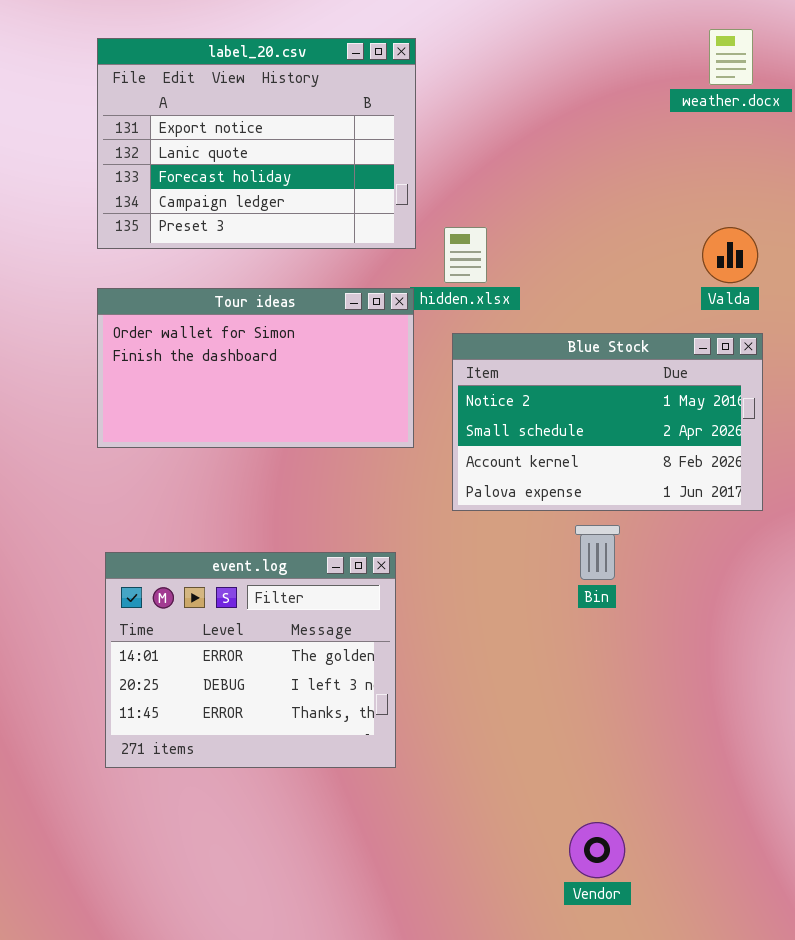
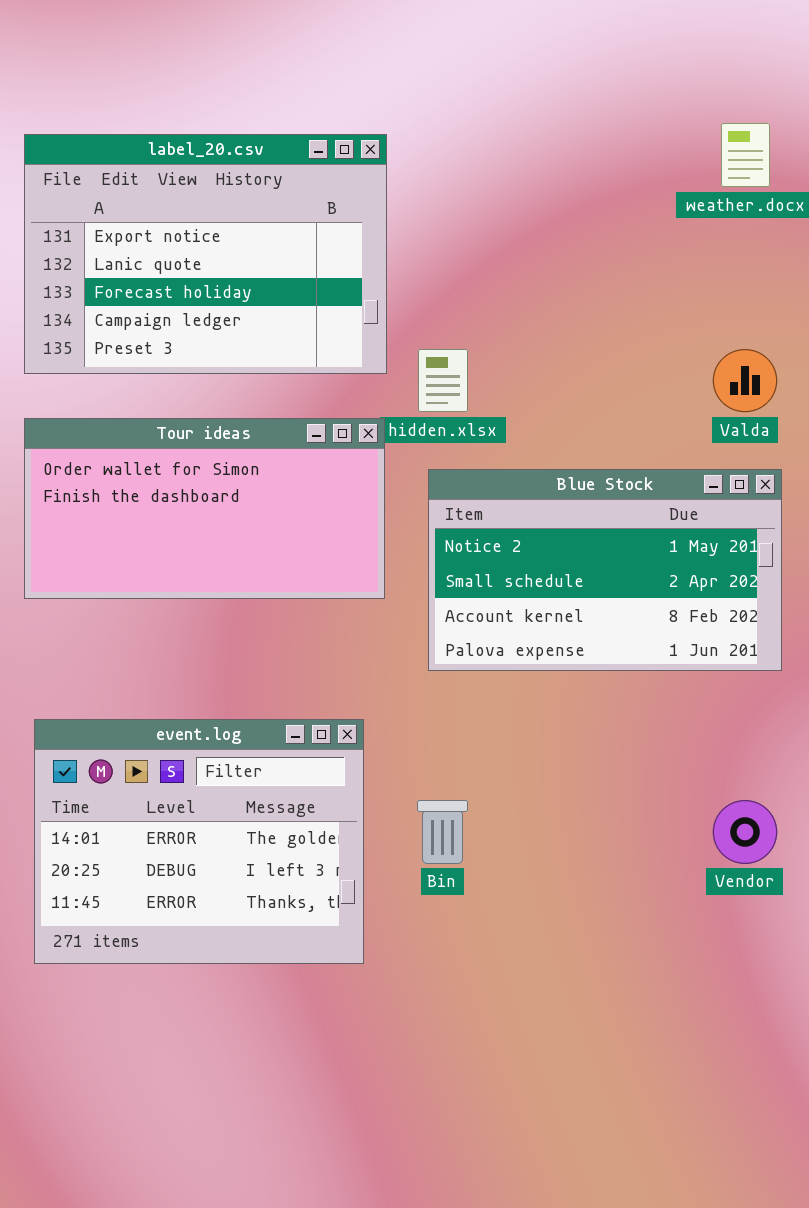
Bin: [575,525,620,580] -> [417,800,468,864], moved
Vendor: [569,822,625,878] -> [713,800,777,864], moved

